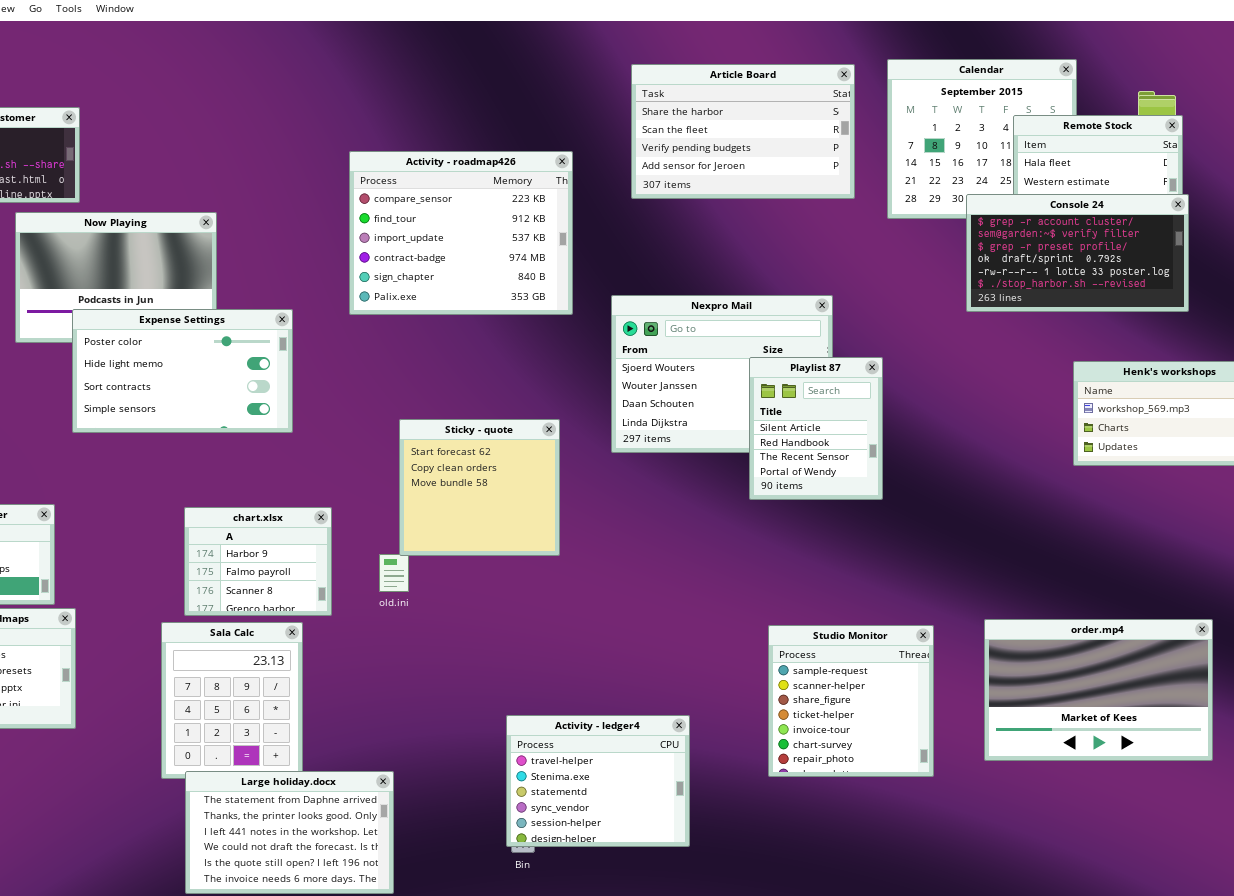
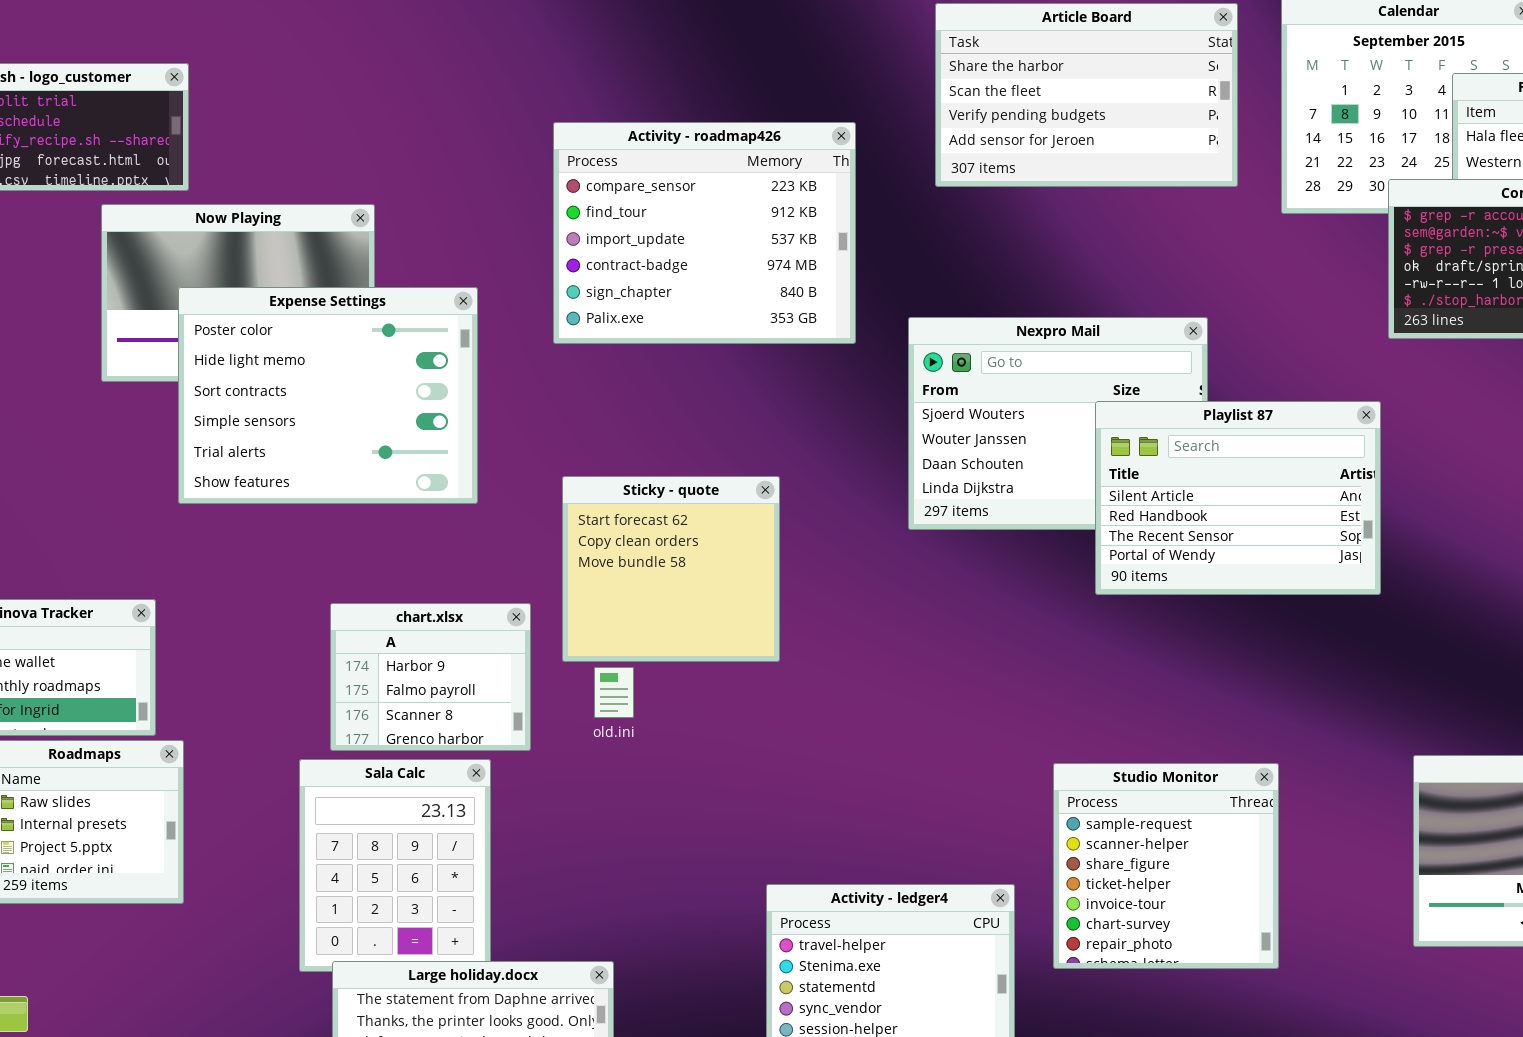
Expense Settings: [72,309,293,433] -> [178,287,478,504], resized
Playlist 87: [749,357,883,500] -> [1095,401,1381,595], resized
Sticky - quote: [399,419,560,556] -> [562,476,780,662], moved
Studio Monitor: [768,625,934,777] -> [1053,763,1279,969], moved

